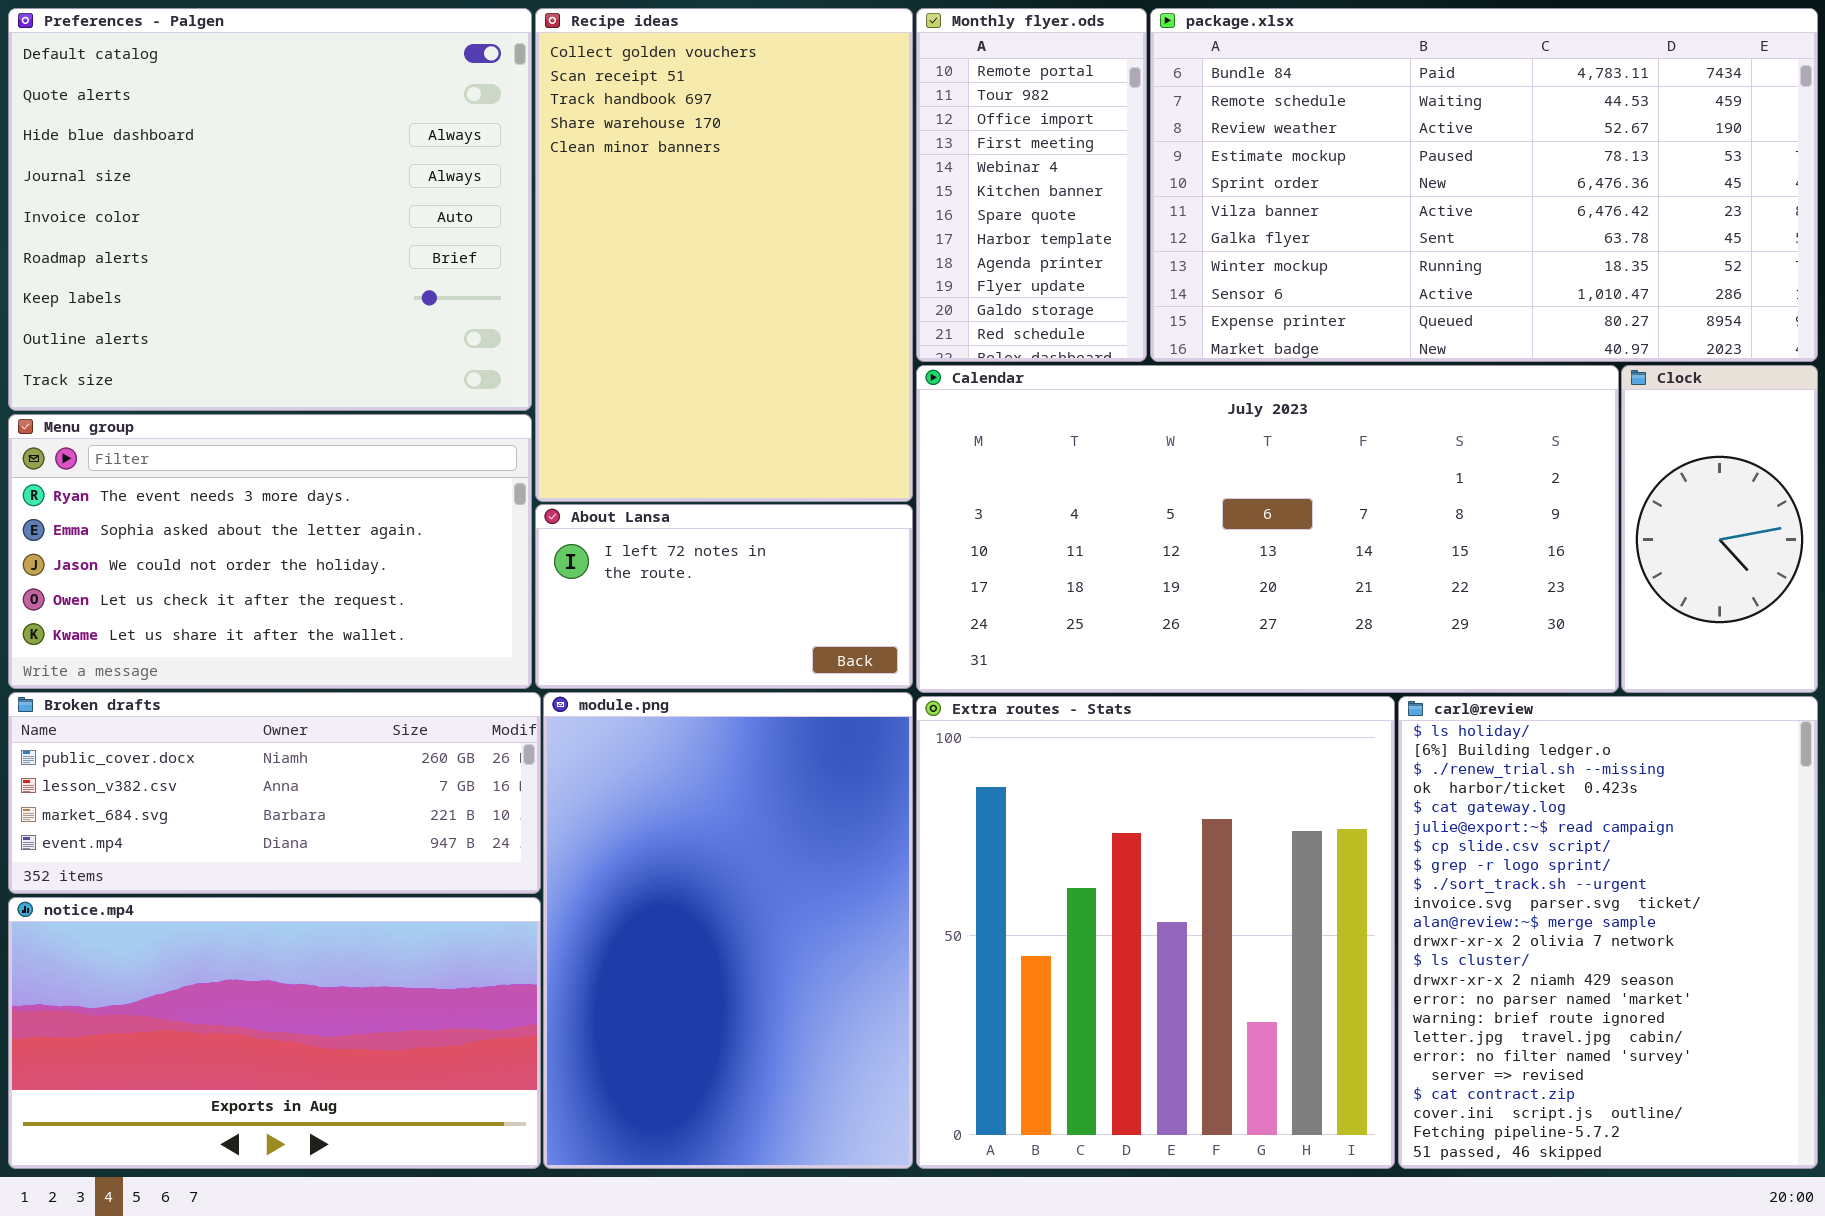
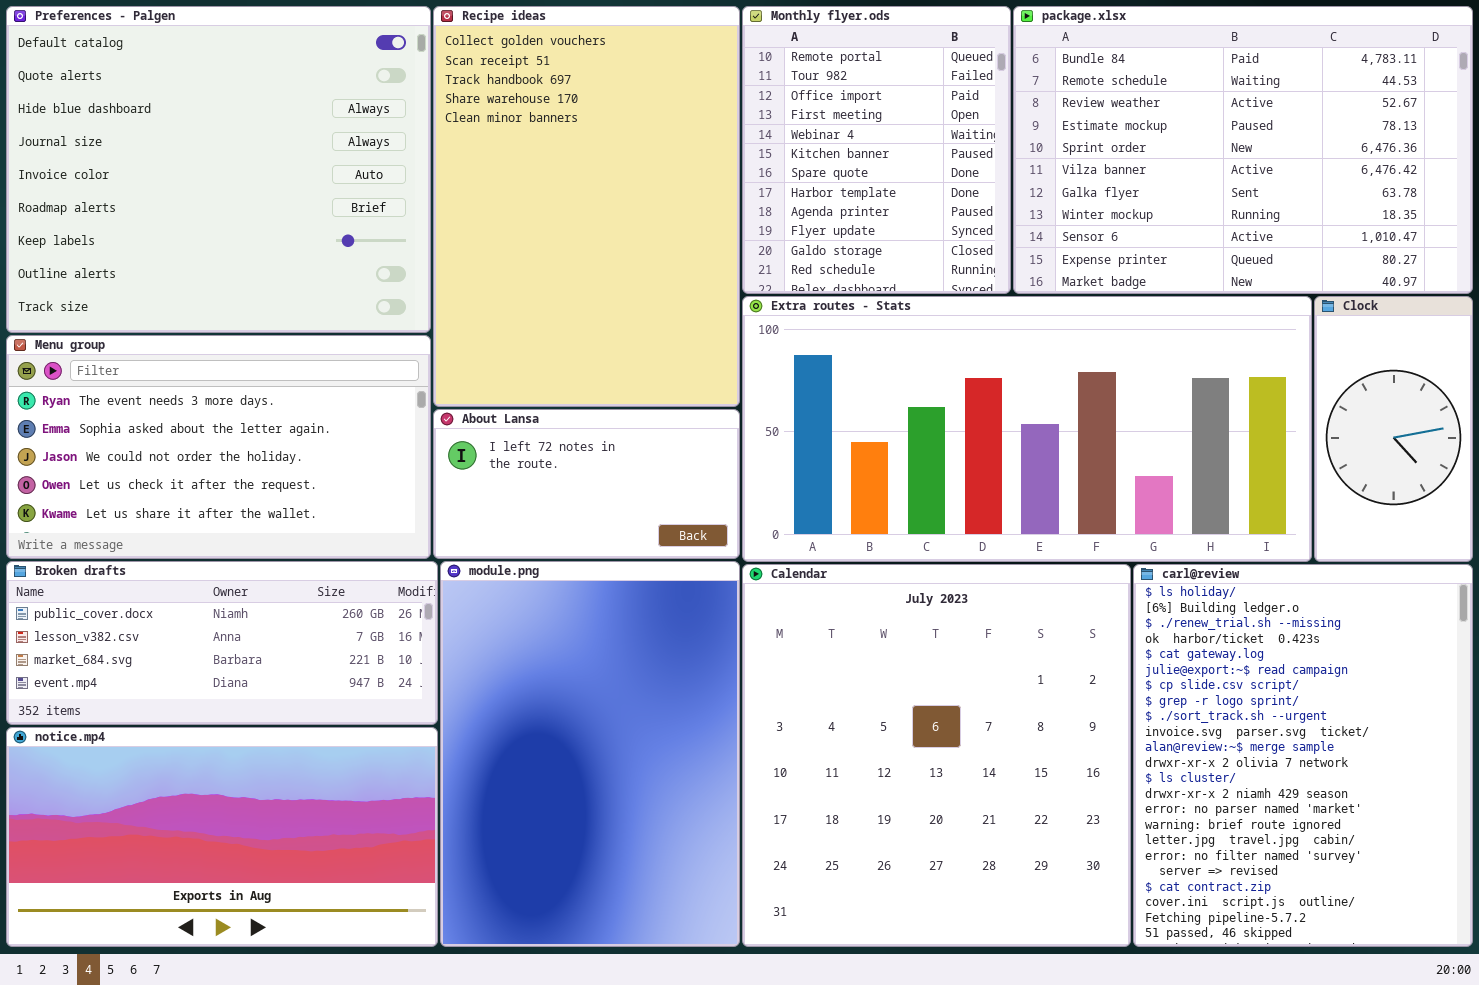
Monthly flyer.ods: [916,8,1147,362] -> [742,6,1011,294], resized
package.xlsx: [1150,8,1818,362] -> [1013,6,1473,294], resized
Calendar: [916,365,1619,693] -> [742,564,1131,947], moved, resized
Extra routes - Stats: [916,696,1395,1169] -> [742,296,1312,562], moved, resized

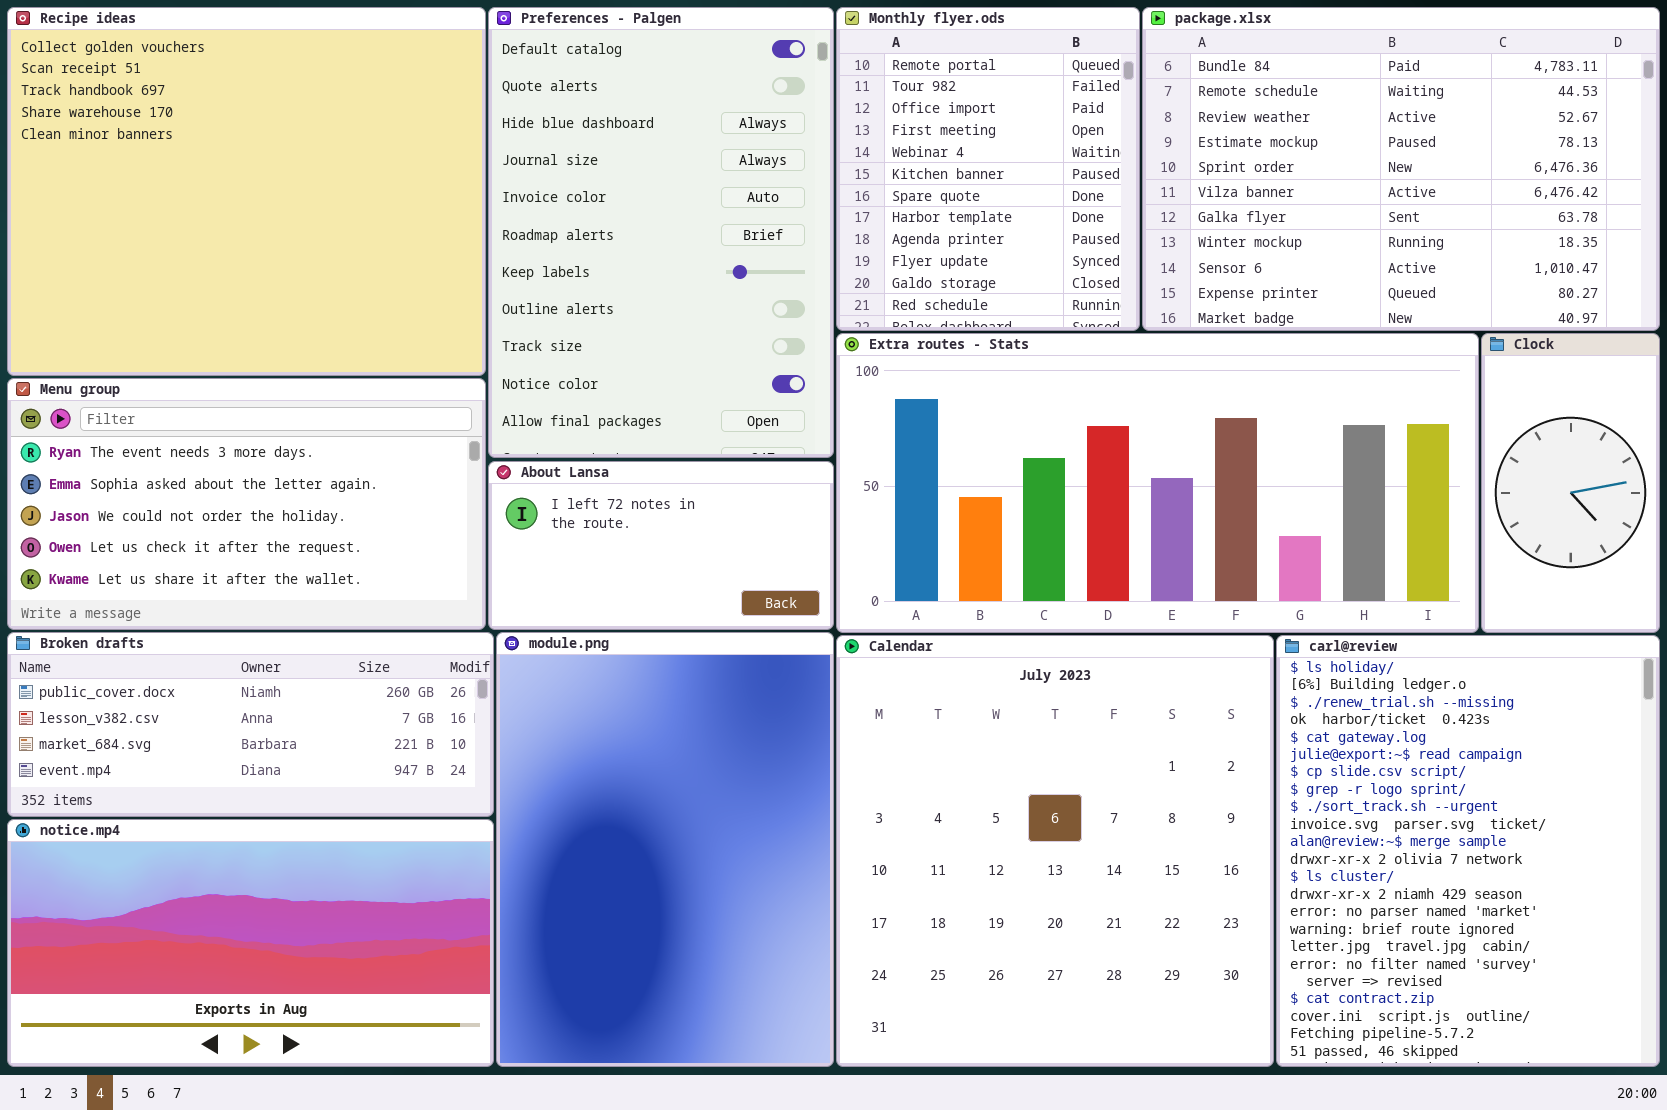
Preferences - Palgen: [6,6,431,333] -> [488,7,834,458], moved, resized
Recipe ideas: [433,6,740,407] -> [7,7,486,376], moved, resized

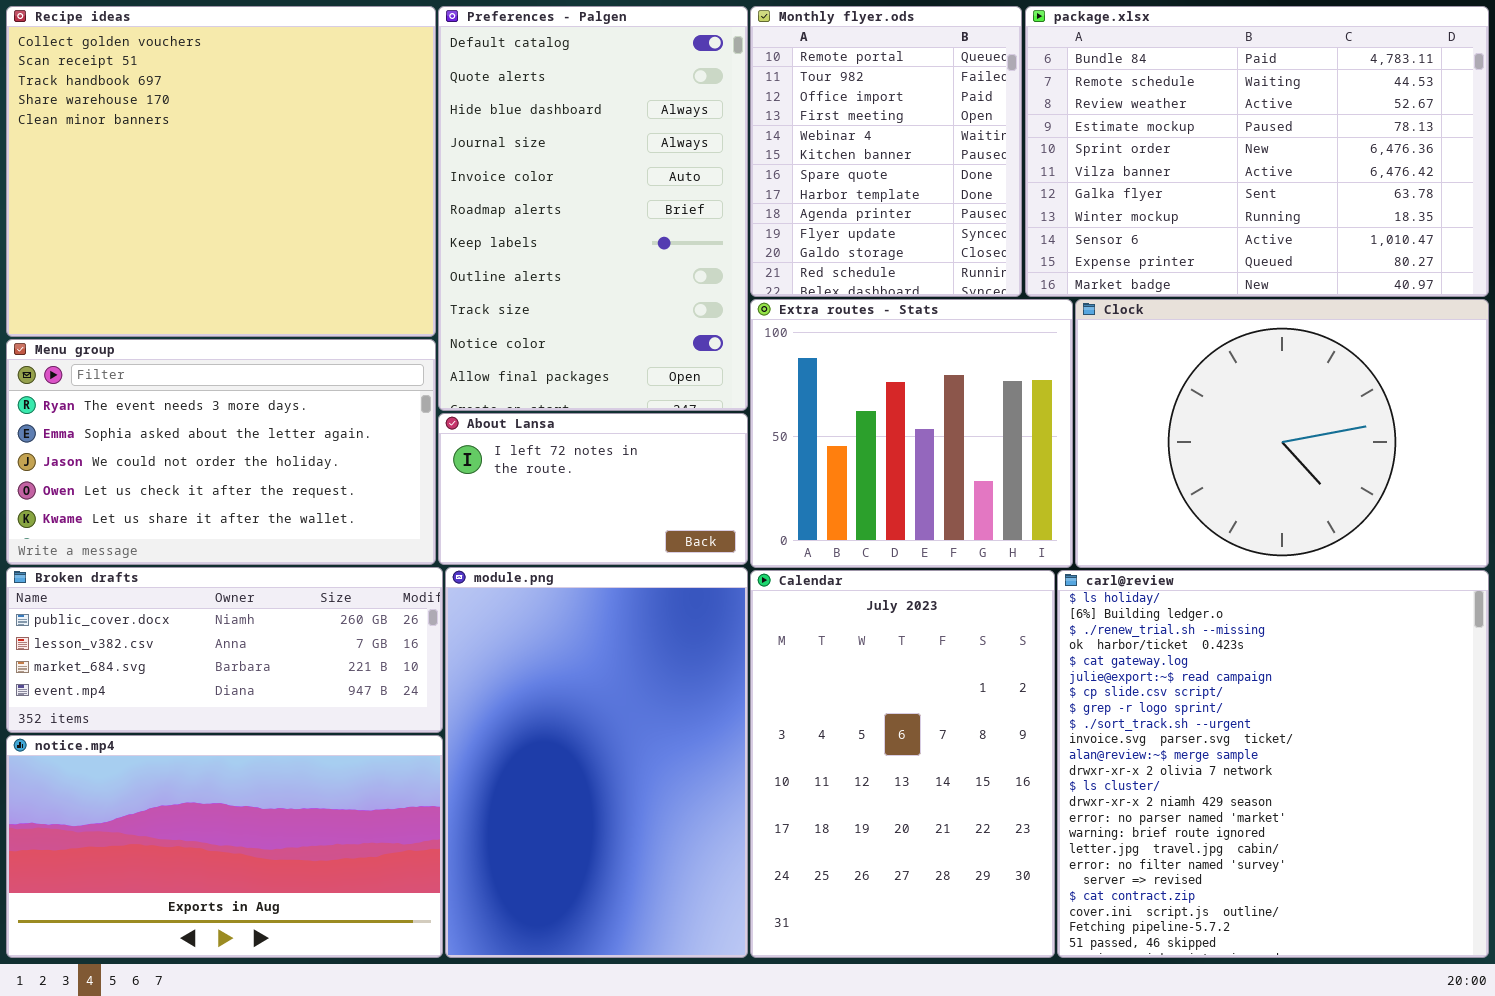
Extra routes - Stats: [836,333,1479,633] -> [750,299,1073,568], resized
Clock: [1481,333,1660,633] -> [1075,299,1489,568], resized
Calendar: [836,635,1274,1067] -> [750,570,1055,958], resized
carl@review: [1276,635,1660,1067] -> [1057,570,1489,958], resized

